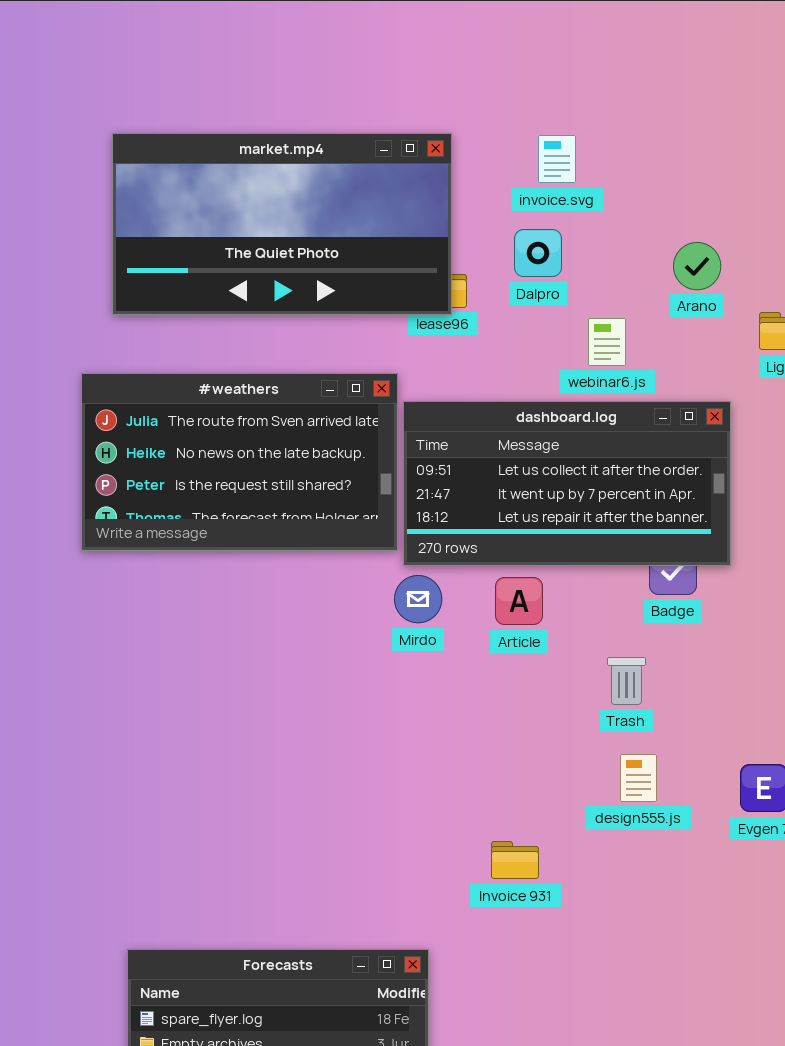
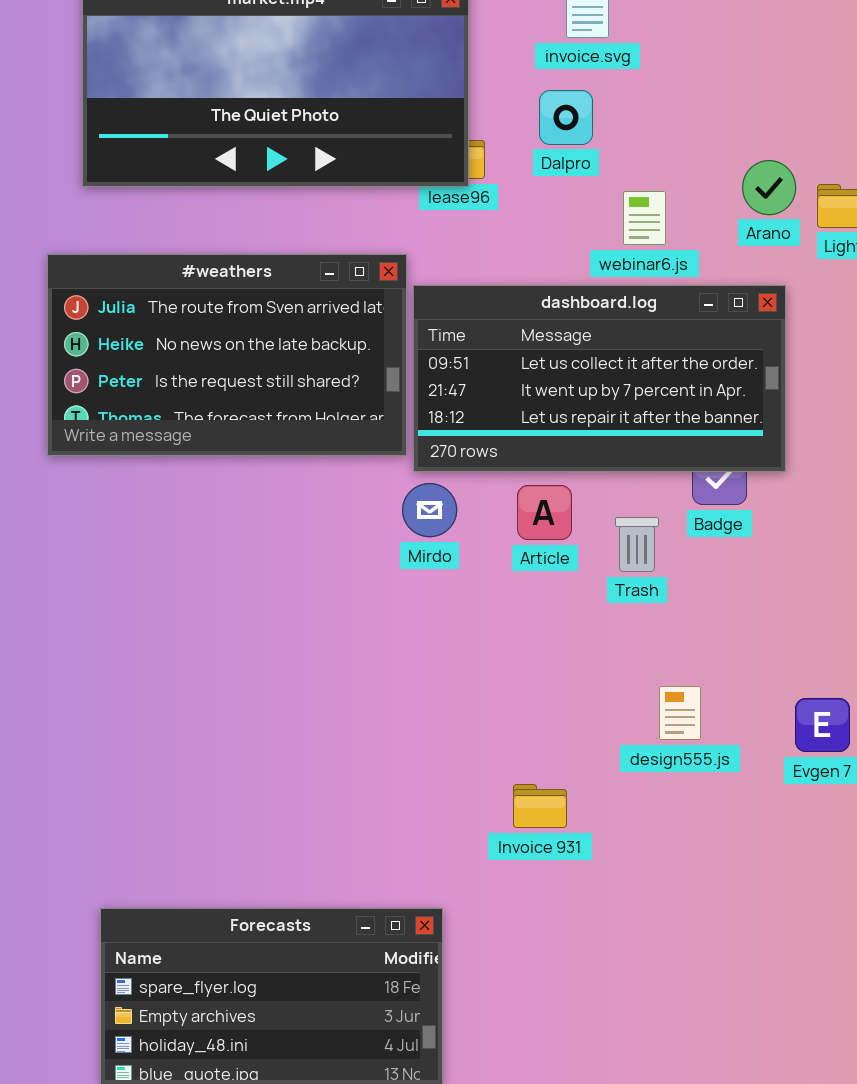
Arano: [673,242,721,290] -> [742,160,796,215], moved
Trash: [607,657,646,705] -> [615,517,659,572], moved

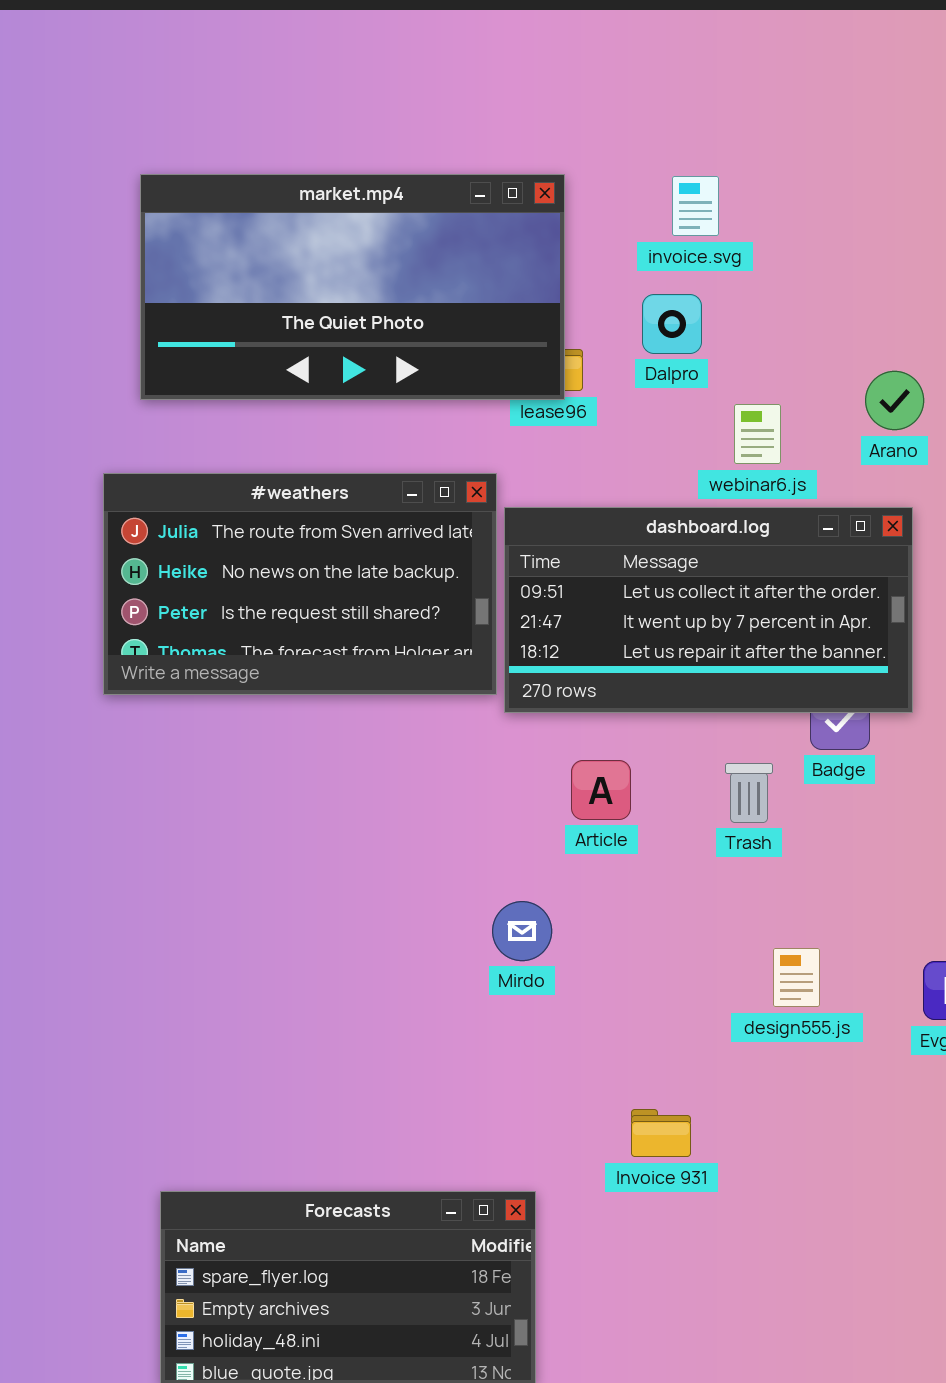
Mirdo: [402,483,457,537] -> [492,901,552,961], moved
Article: [517,485,572,540] -> [571,760,631,820], moved
Invoice 931: [513,784,567,828] -> [631,1109,691,1157], moved

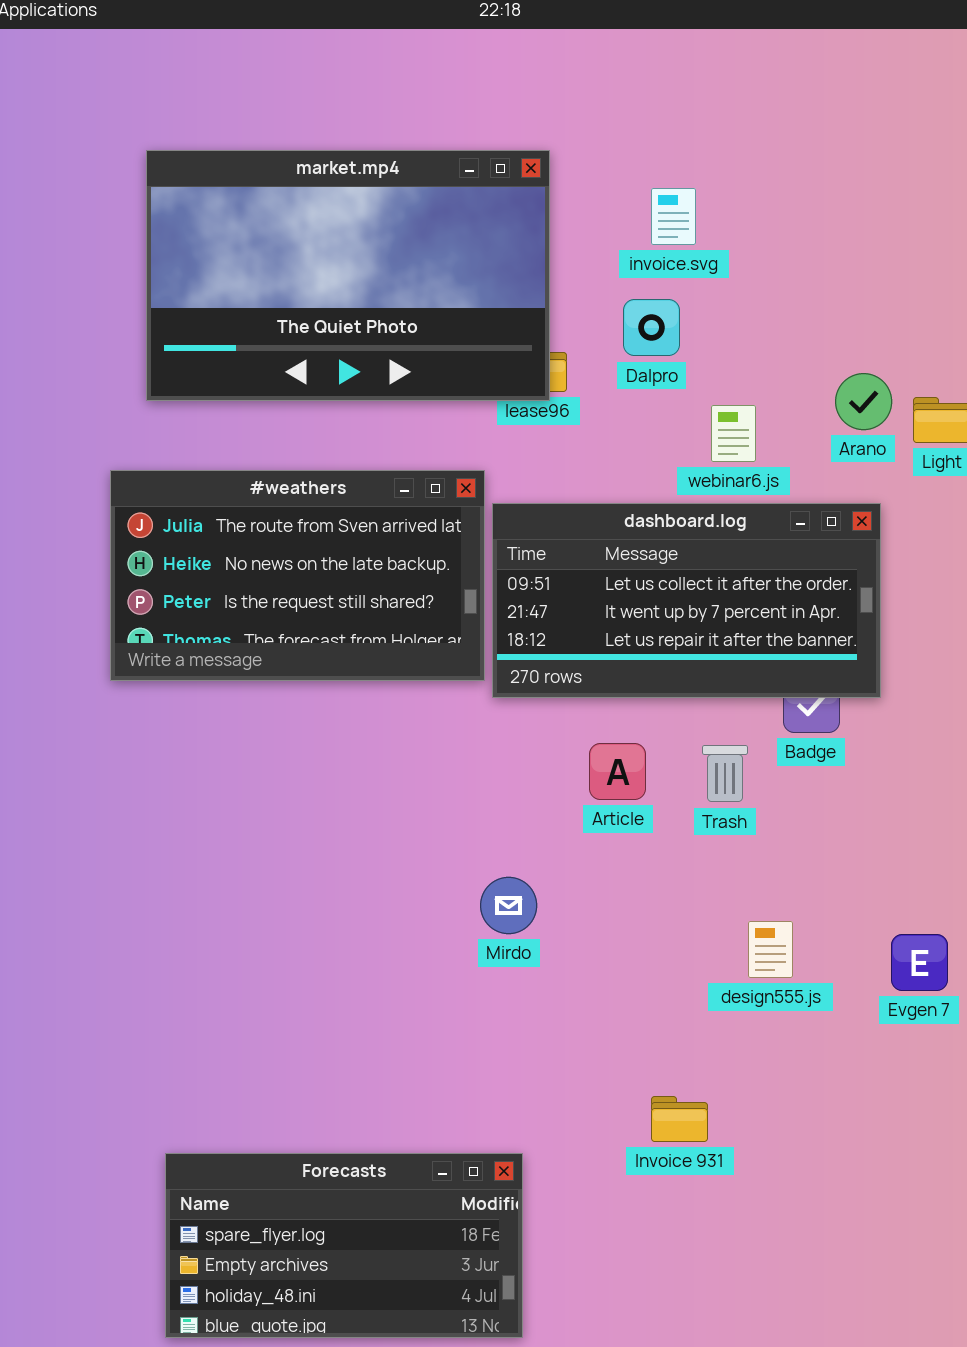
market.mp4: [140,174,565,400] -> [146,150,550,401], resized
Article: [571,760,631,820] -> [589,743,646,800], moved
Invoice 931: [631,1109,691,1157] -> [651,1096,708,1142], moved

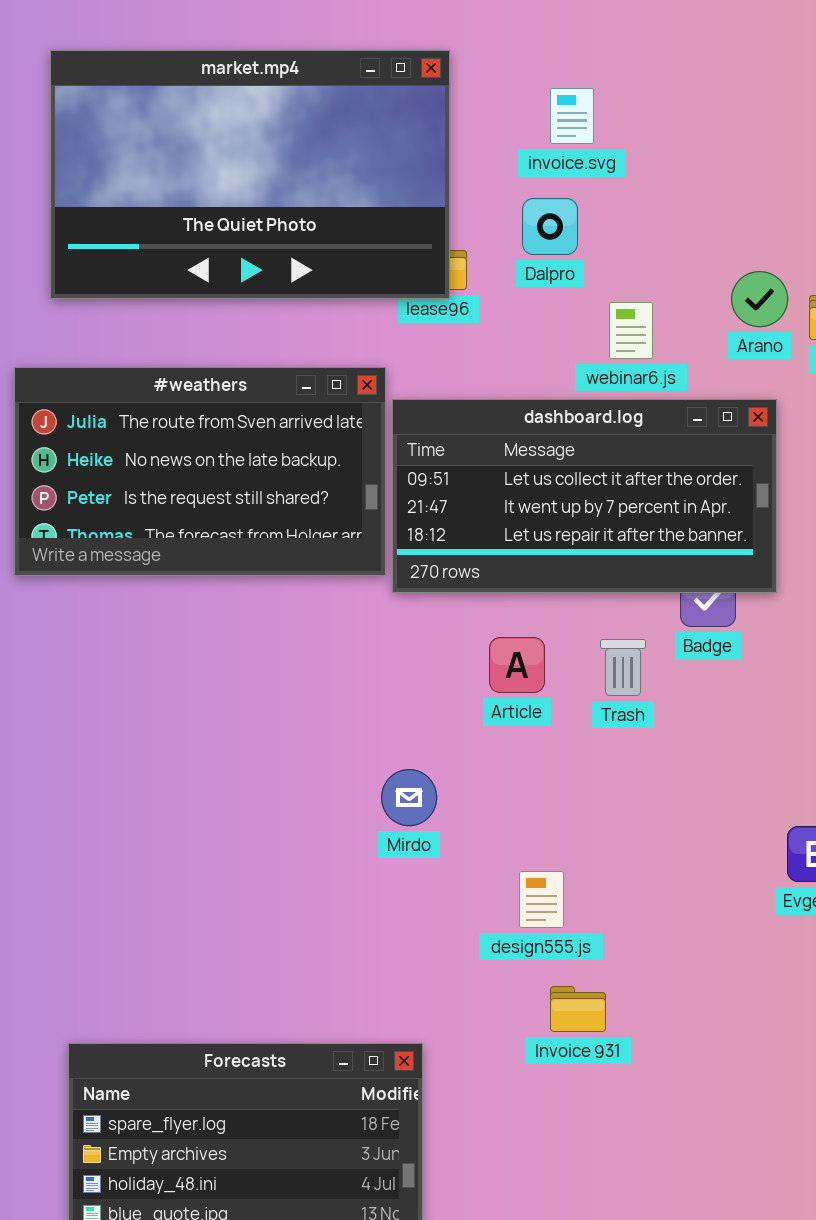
design555.js: [748,921,793,978] -> [519,871,564,928], moved

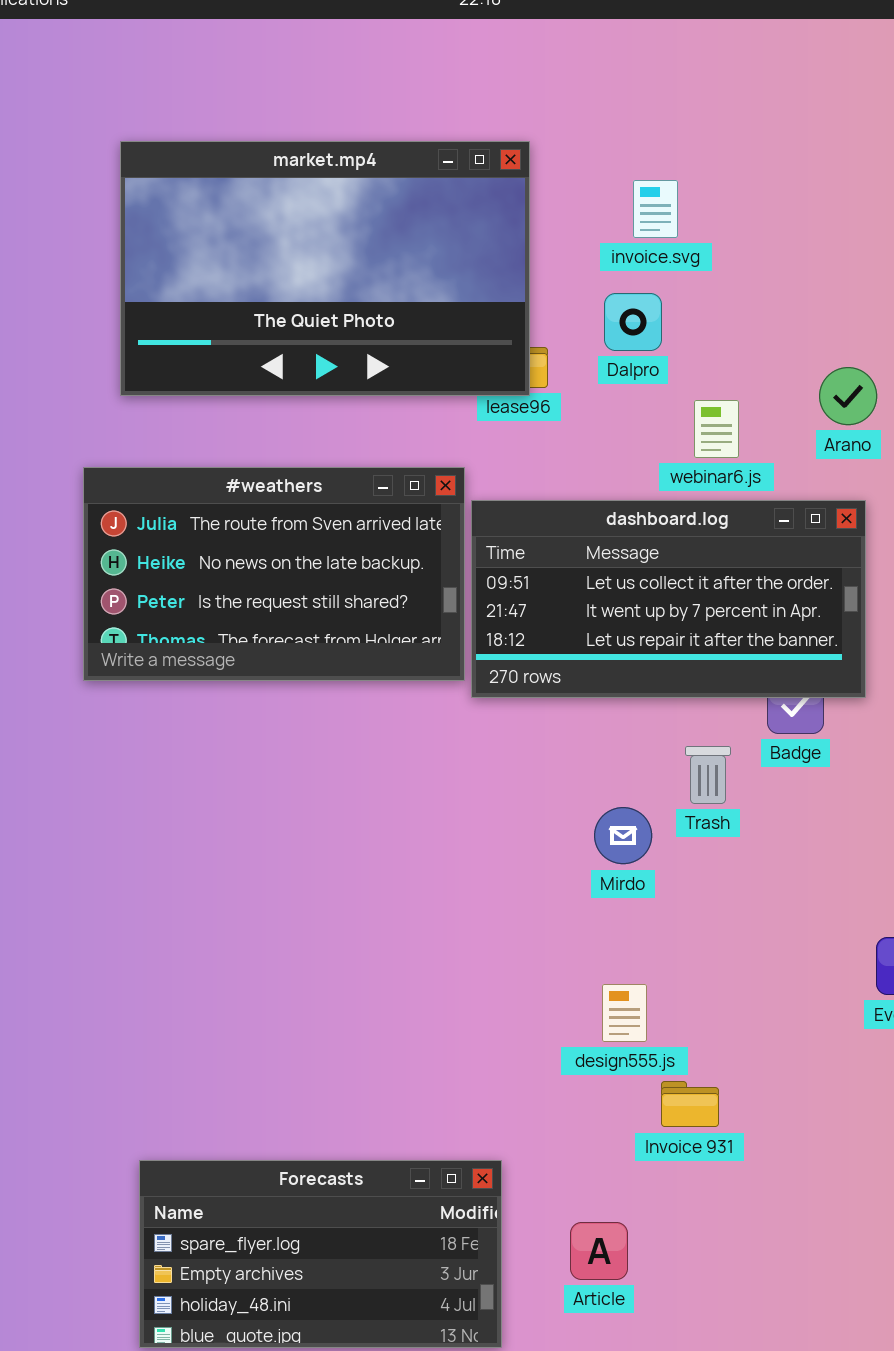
Article: [489,637,545,693] -> [570,1222,628,1280], moved
Mirdo: [381,769,437,826] -> [594,807,652,864], moved
Invoice 931: [550,986,606,1032] -> [661,1081,719,1127], moved

